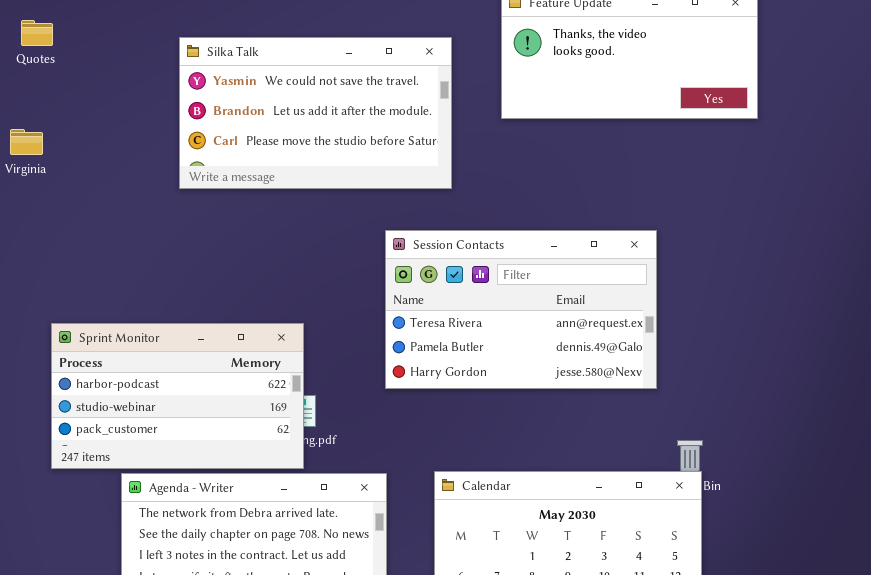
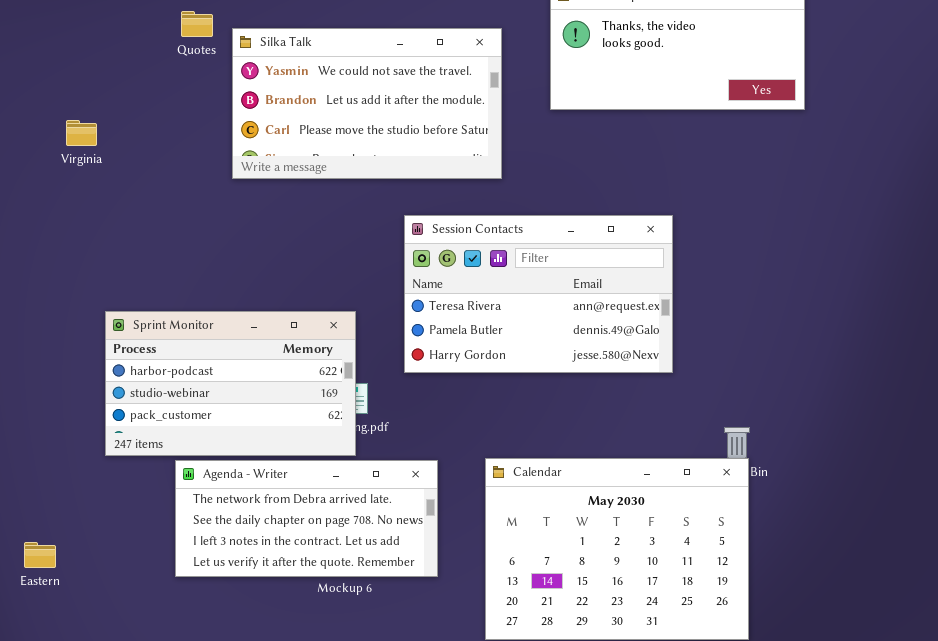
Quotes: [21,20,53,46] -> [181,11,213,37], moved
Session Contacts: [385,230,657,389] -> [404,215,673,373], moved

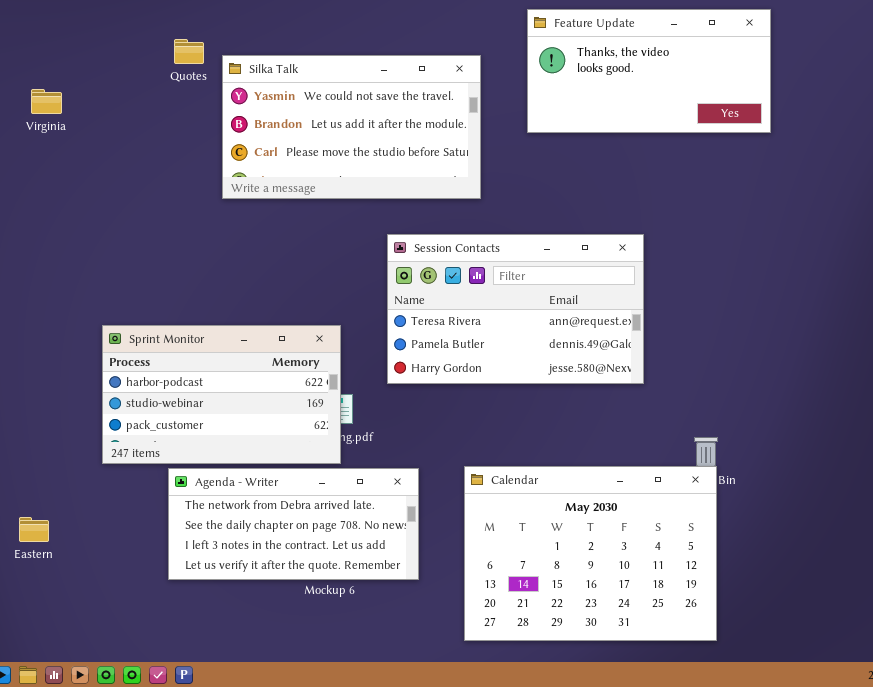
Virginia: [66,120,97,146] -> [31,89,62,114], moved
Eastern: [24,542,56,568] -> [19,517,49,542], moved

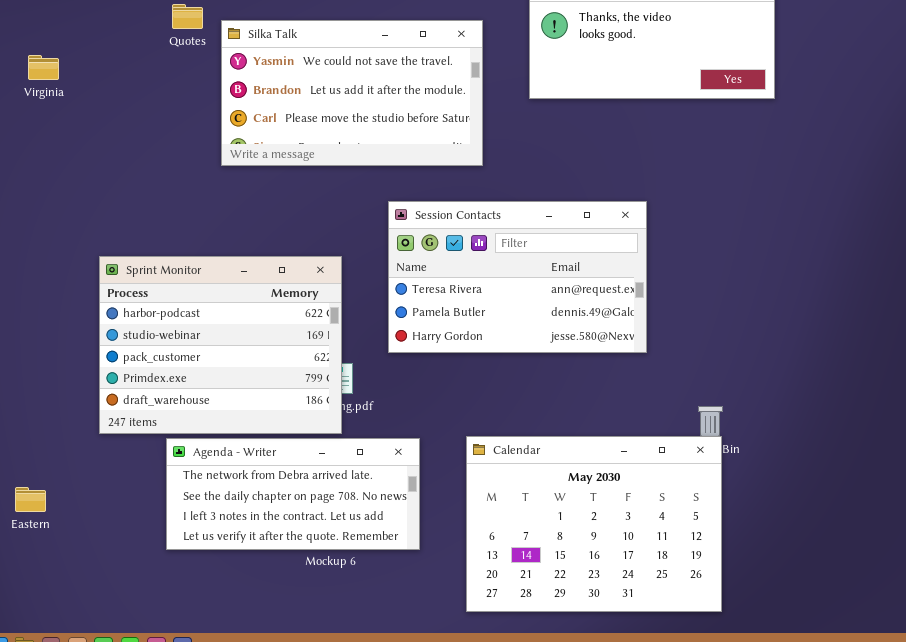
Sprint Monitor: [102,325,341,464] -> [99,256,342,434], resized

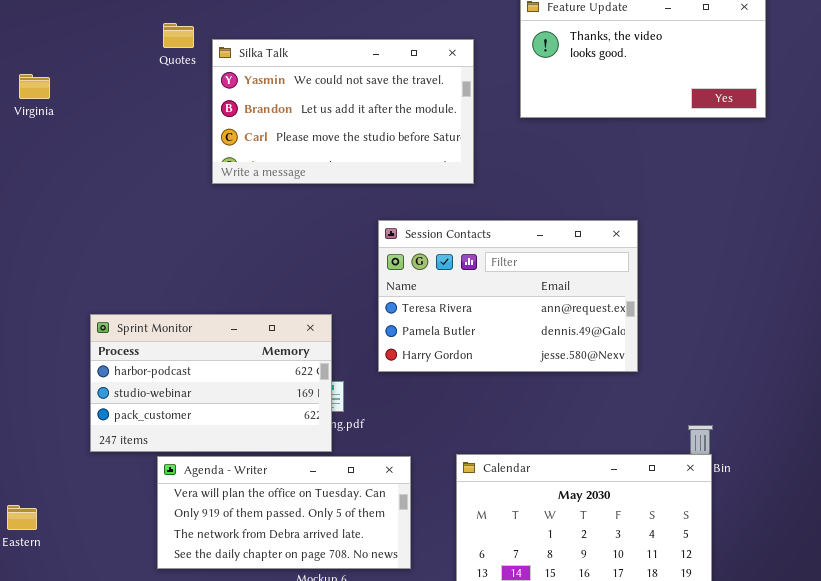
Sprint Monitor: [99,256,342,434] -> [90,314,332,452], resized
Agenda - Writer: [166,438,420,550] -> [157,456,411,569], scrolled up 2 rows

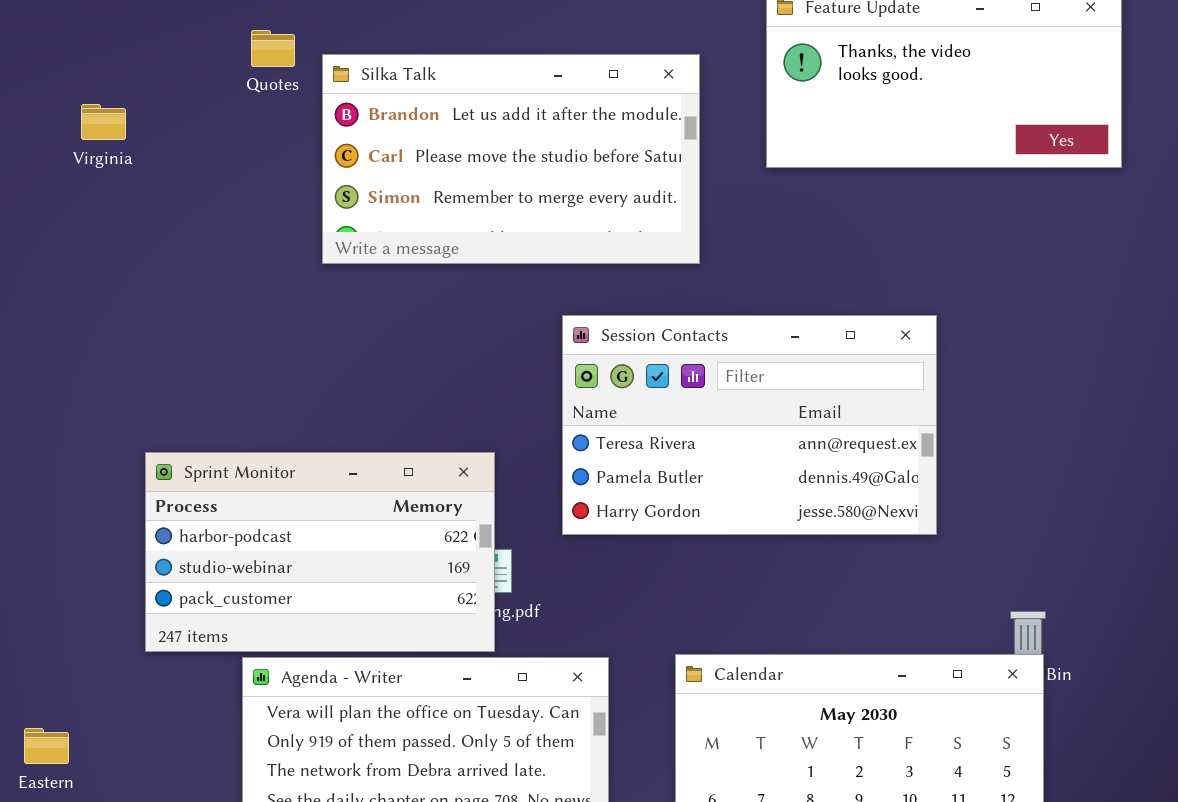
Silka Talk: [212,39,474,184] -> [322,54,700,264], scrolled down 1 row
Virginia: [19,74,50,99] -> [81,104,126,140], moved

